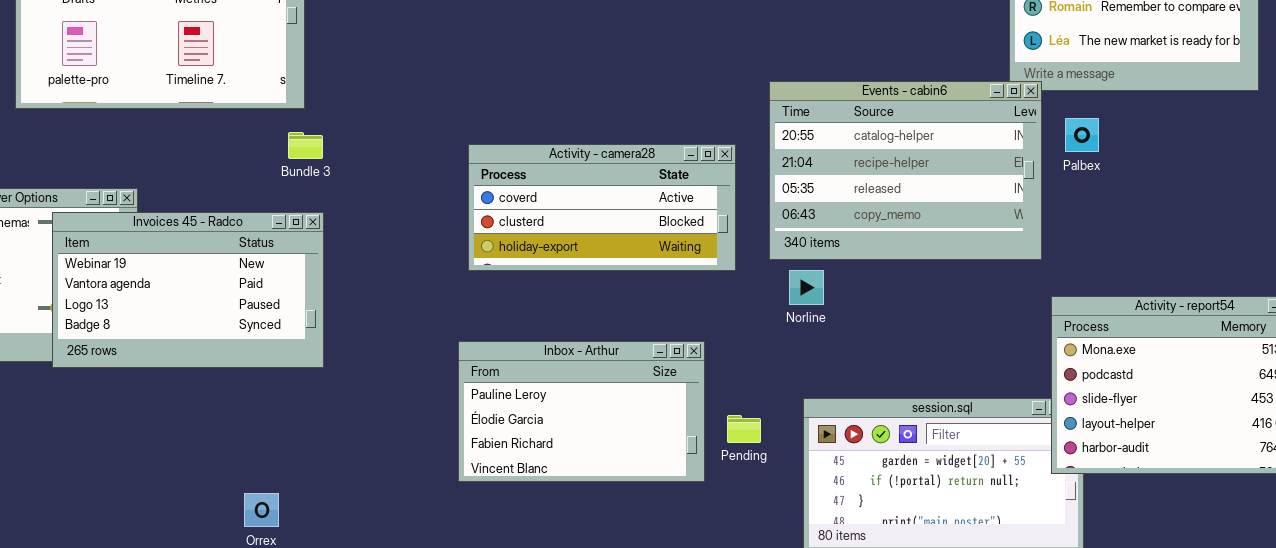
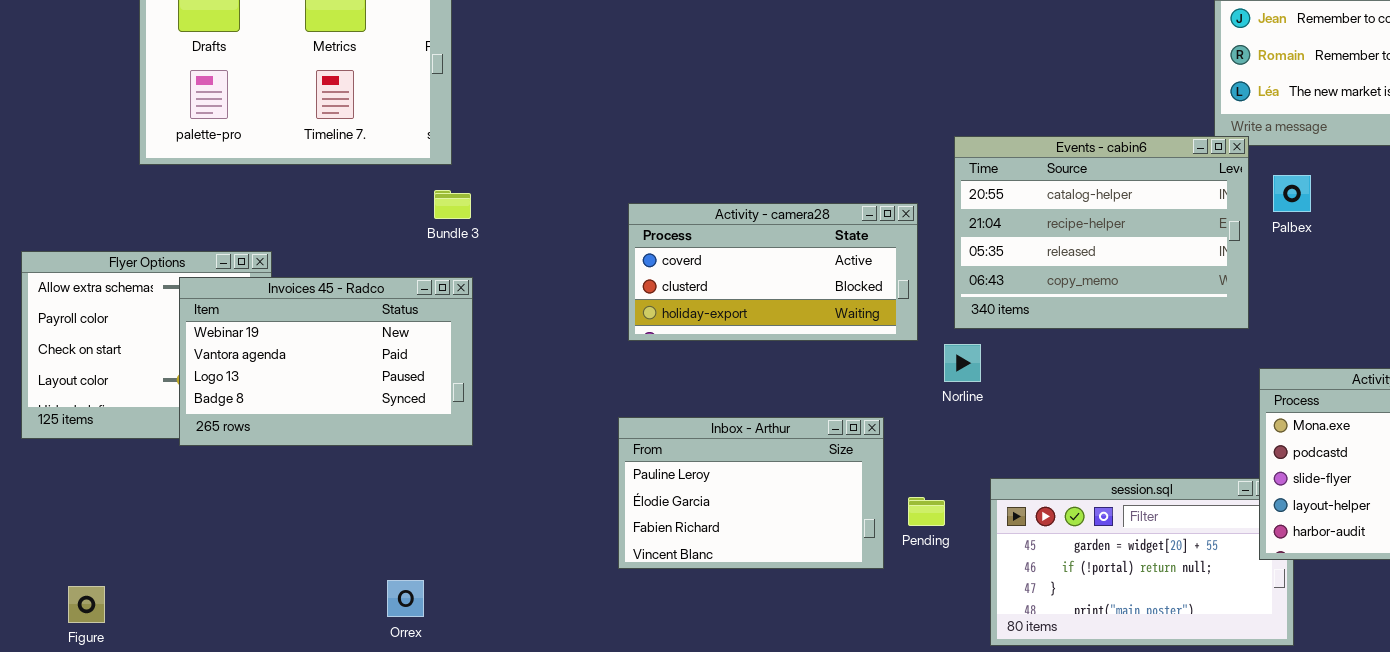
Norline: [789,270,824,305] -> [944,344,981,382], moved

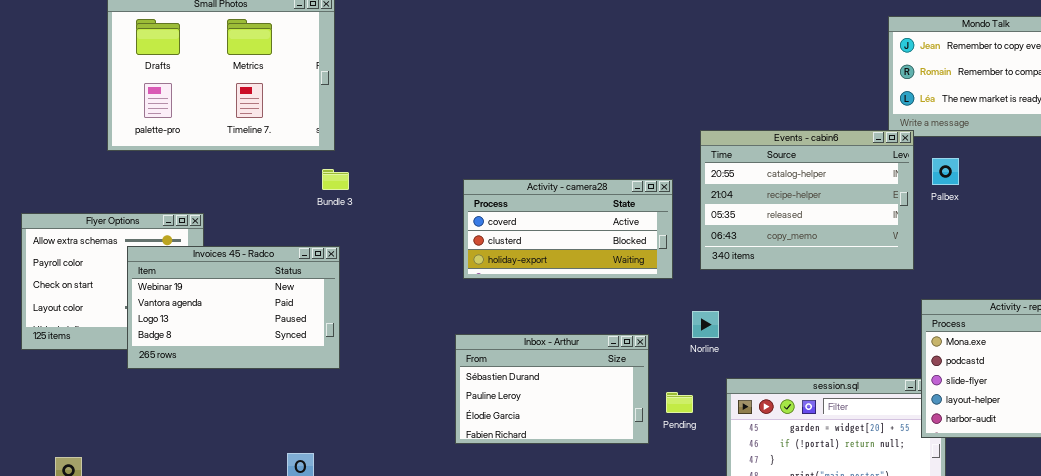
Invoices 45 - Radco: [179,277,473,446] -> [127,246,340,369], moved
Norline: [944,344,981,382] -> [692,311,719,338], moved
Inbox - Arthur: [618,417,884,569] -> [455,334,649,444], scrolled up 1 row

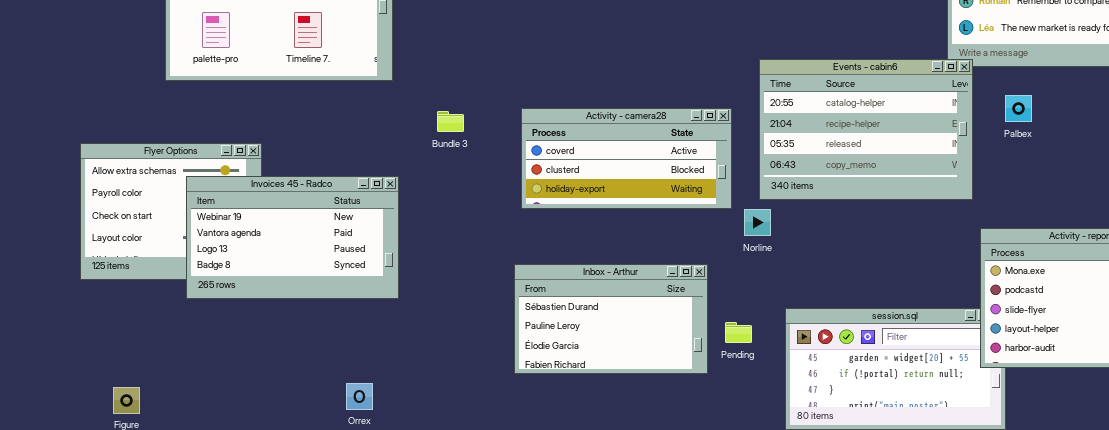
Palbex: [932,158,959,185] -> [1005,95,1032,122], moved
Bundle 3: [322,169,349,190] -> [437,111,464,132], moved
Norline: [692,311,719,338] -> [744,209,771,236], moved

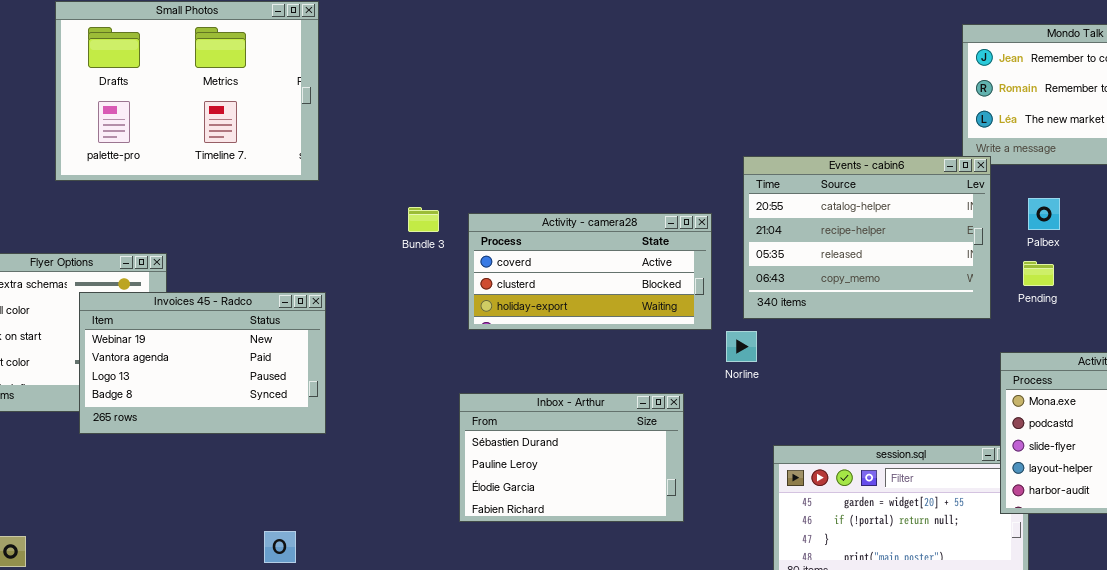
Bundle 3: [437,111,464,132] -> [408,207,439,232], moved
Pending: [725,322,752,343] -> [1023,261,1054,286], moved

